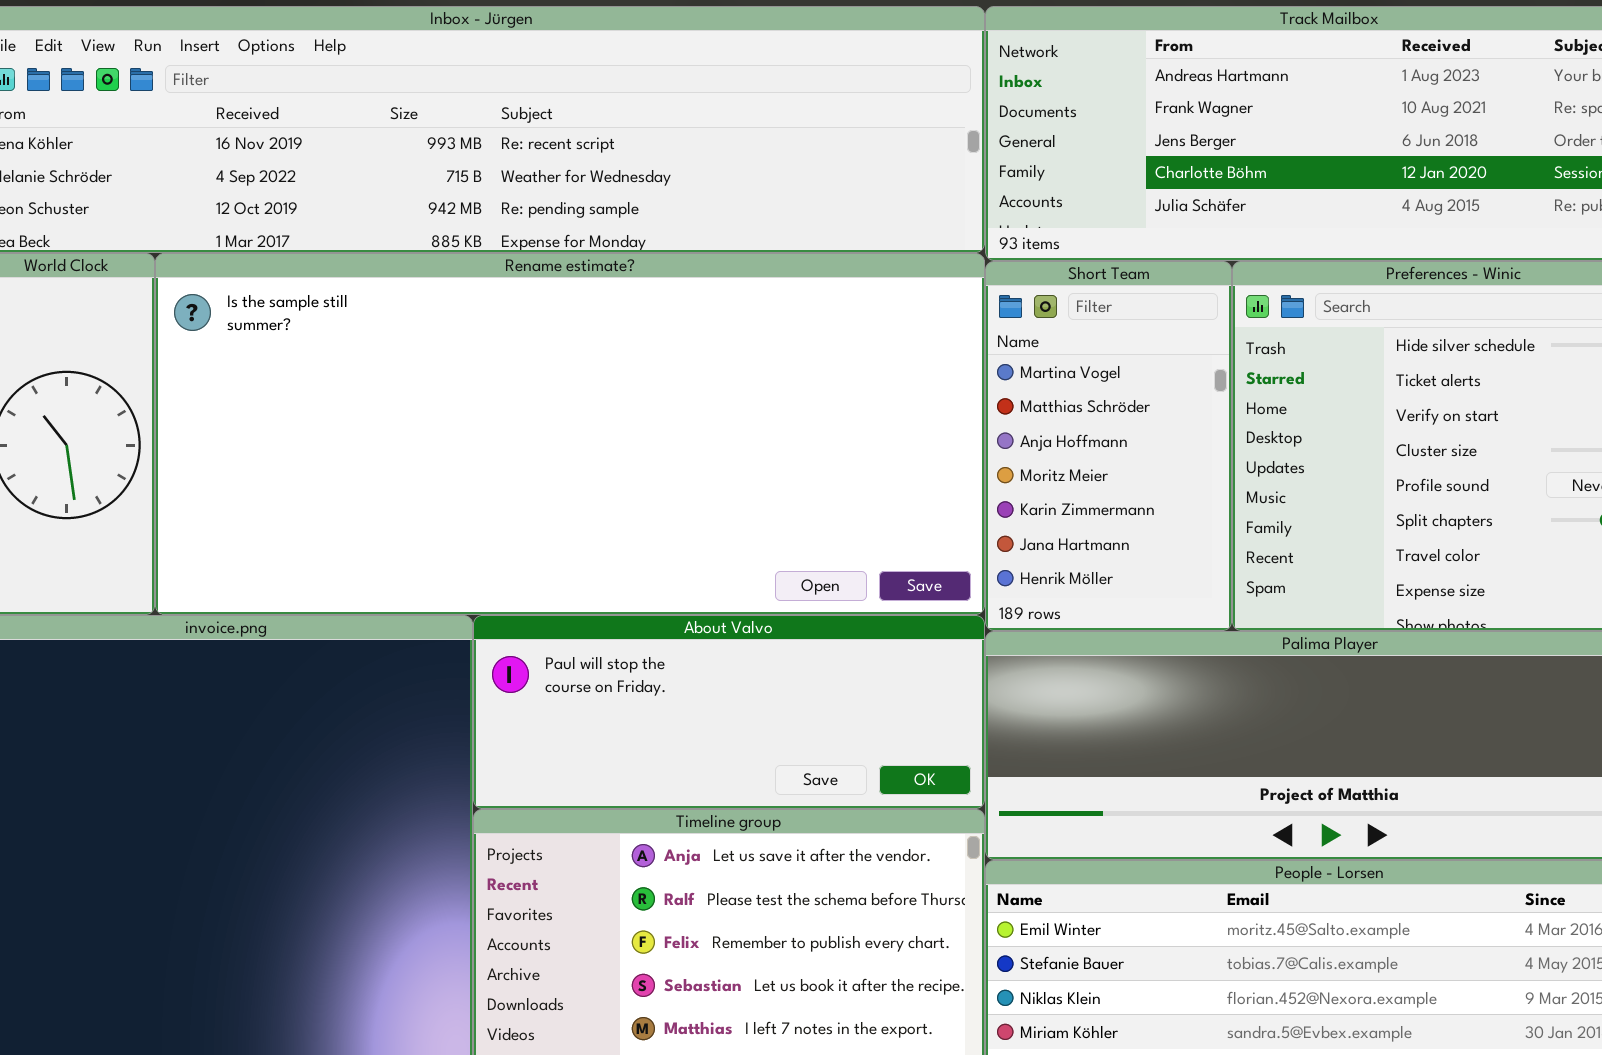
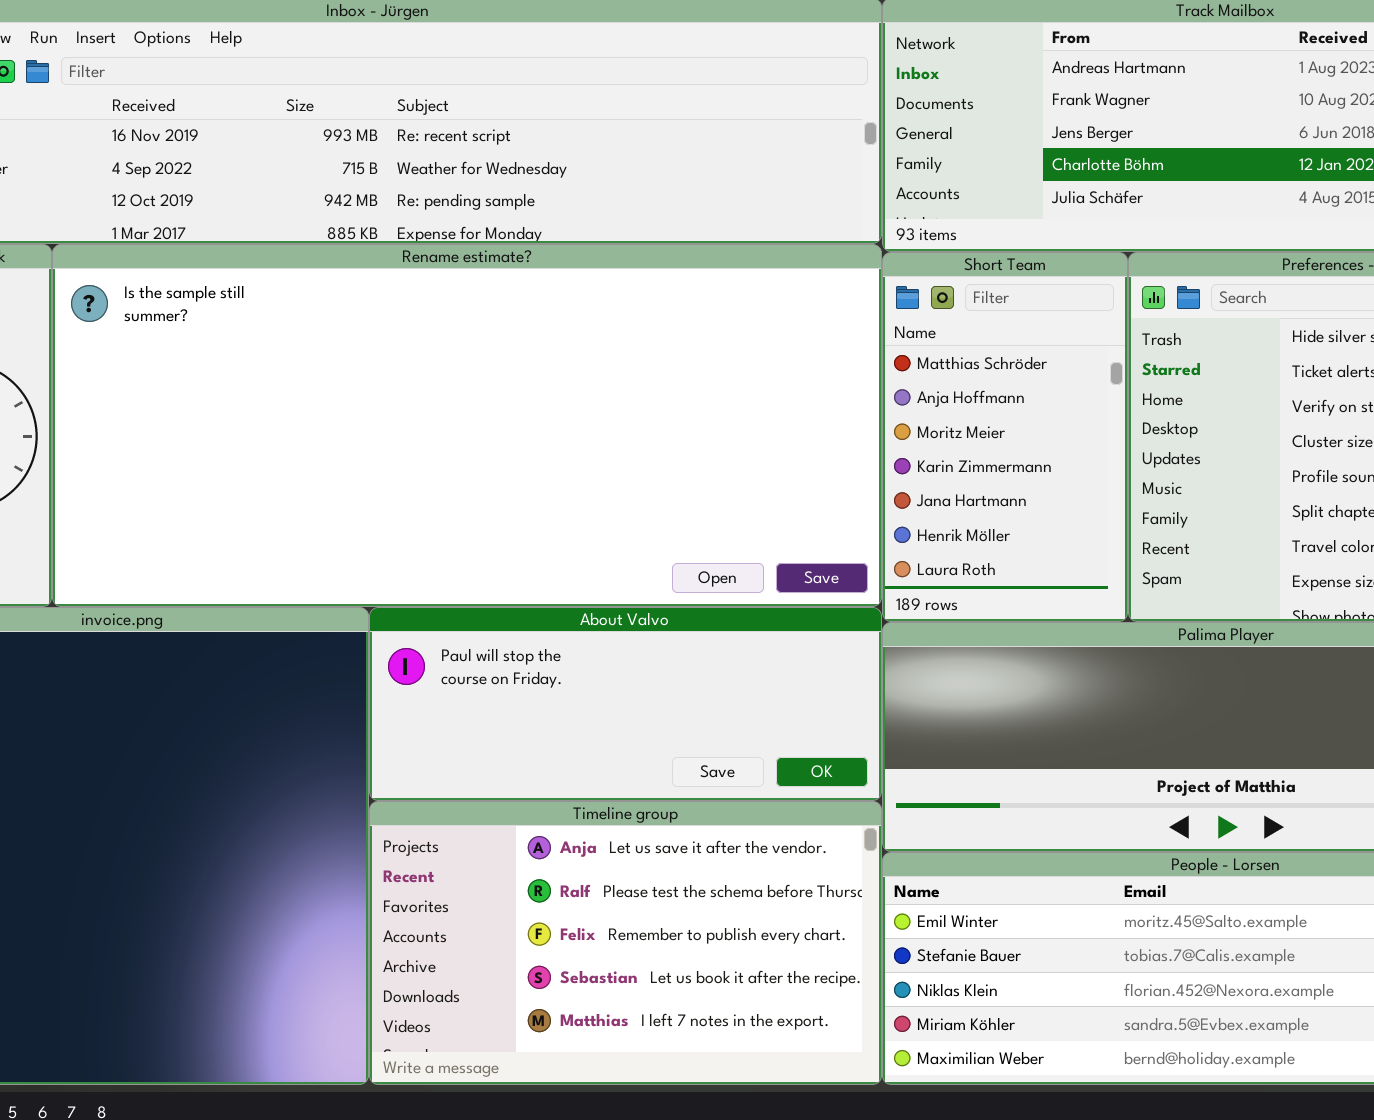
Short Team: [985,261,1232,631] -> [882,252,1128,622], scrolled down 1 row

